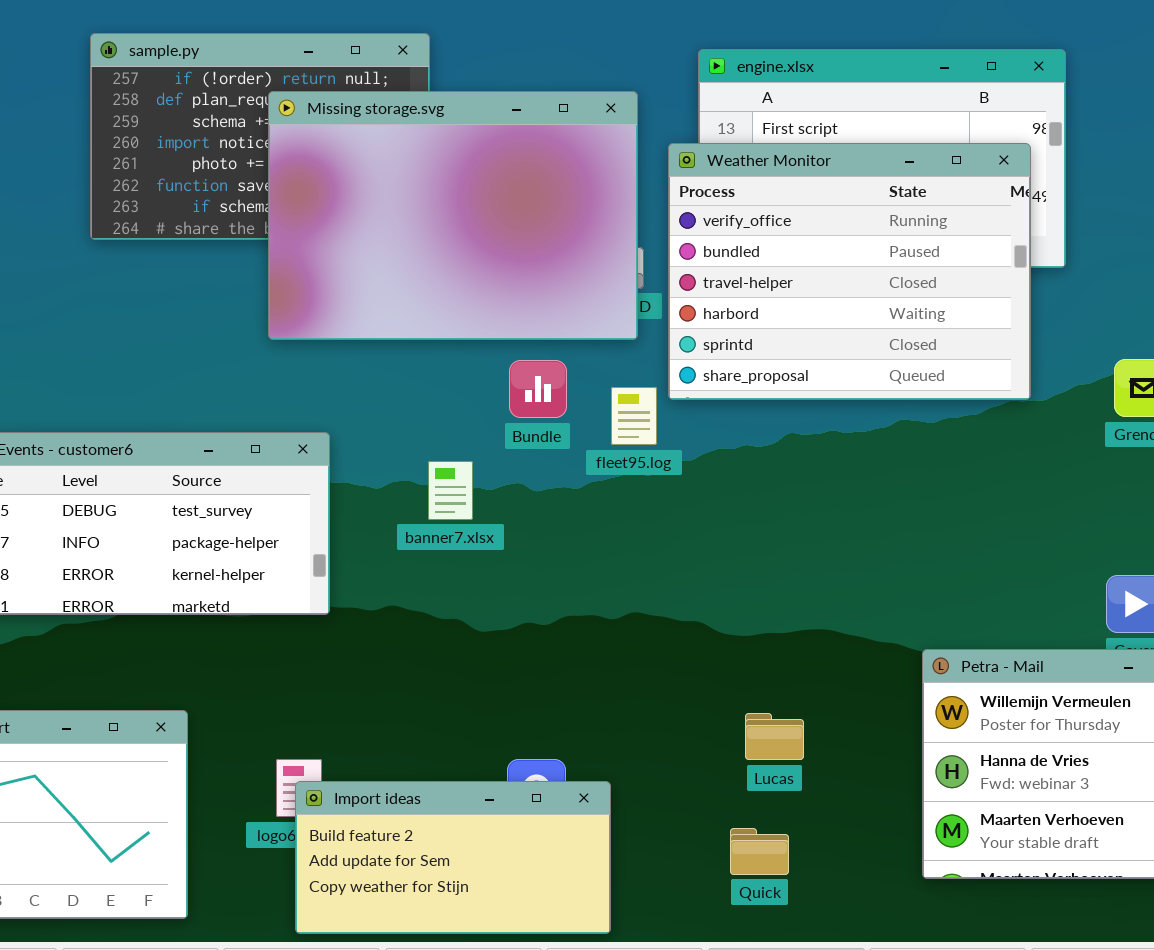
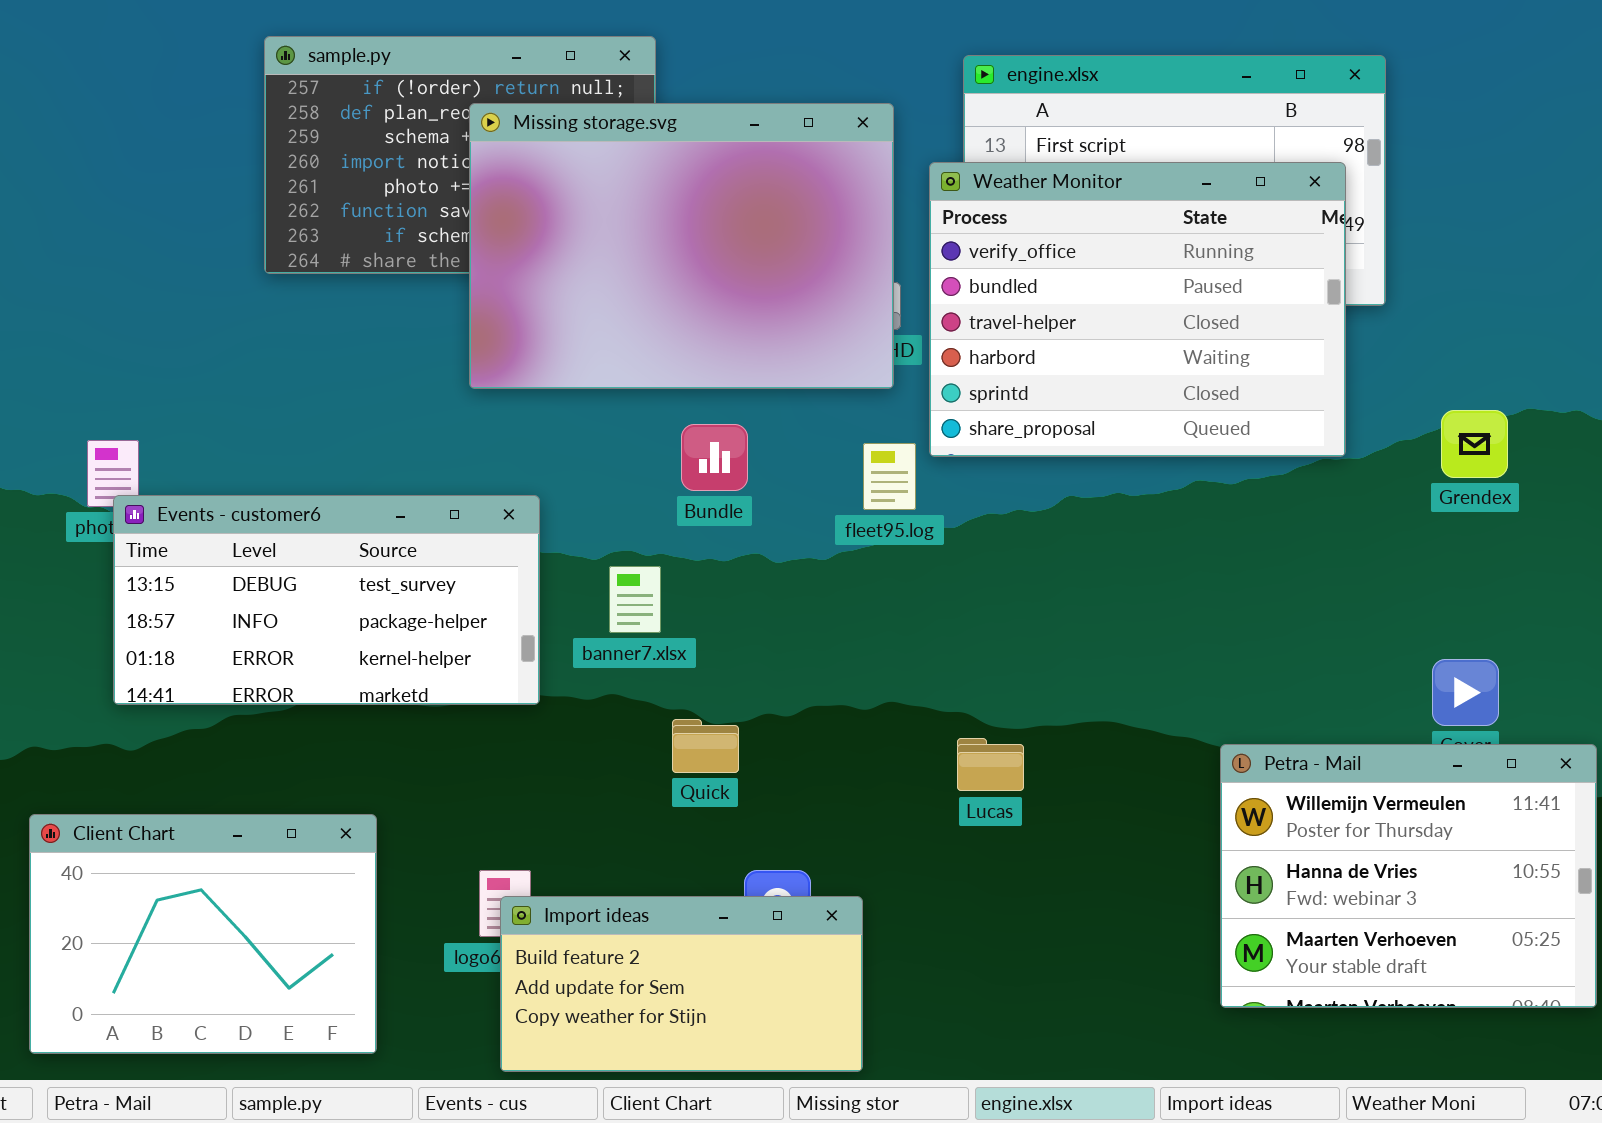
Bundle: [509,360,567,418] -> [681,424,748,491], moved
banner7.xlsx: [428,461,473,520] -> [609,566,661,633], moved
Lucas: [745,713,804,760] -> [957,738,1024,791], moved
Quick: [730,828,789,875] -> [672,719,739,773], moved

